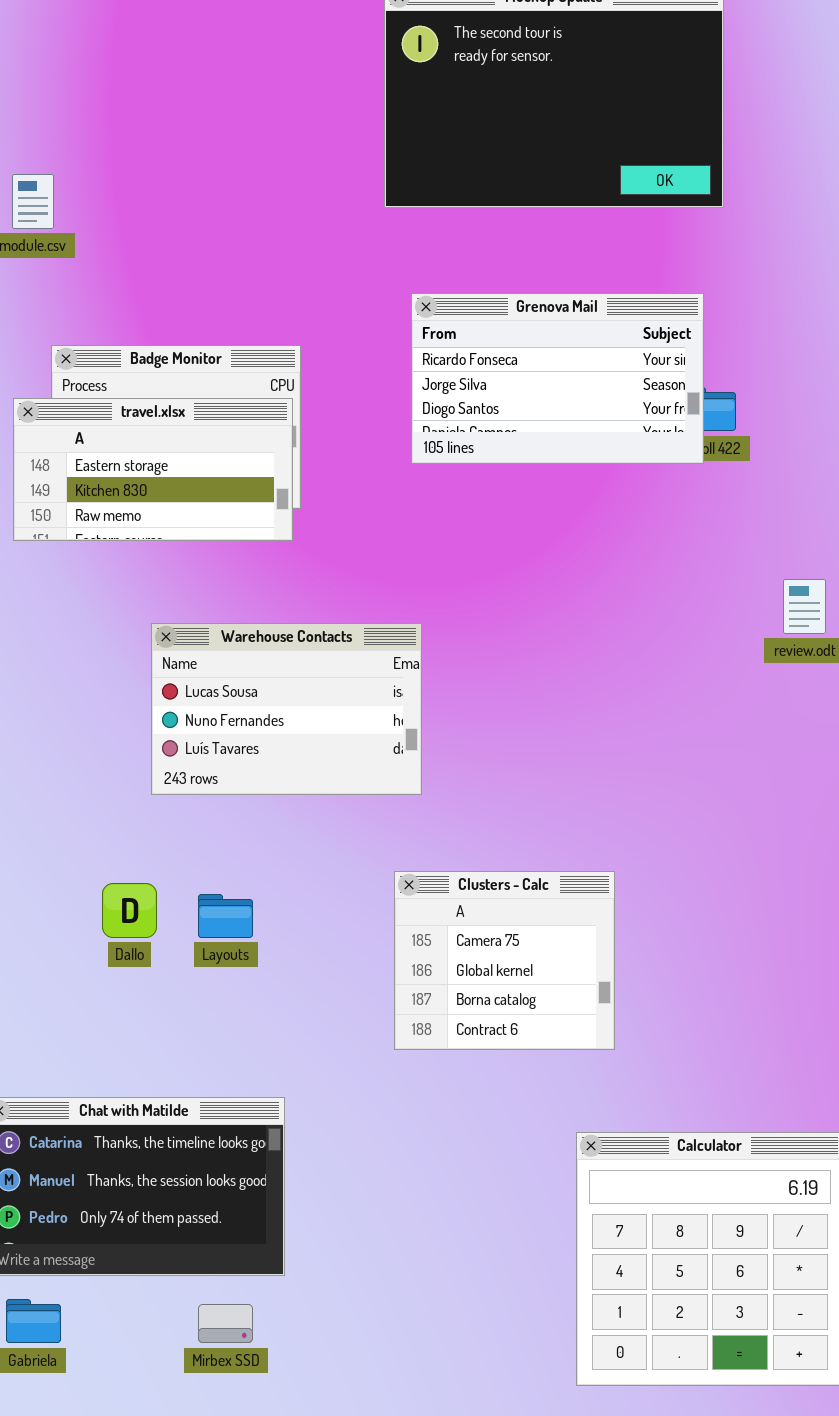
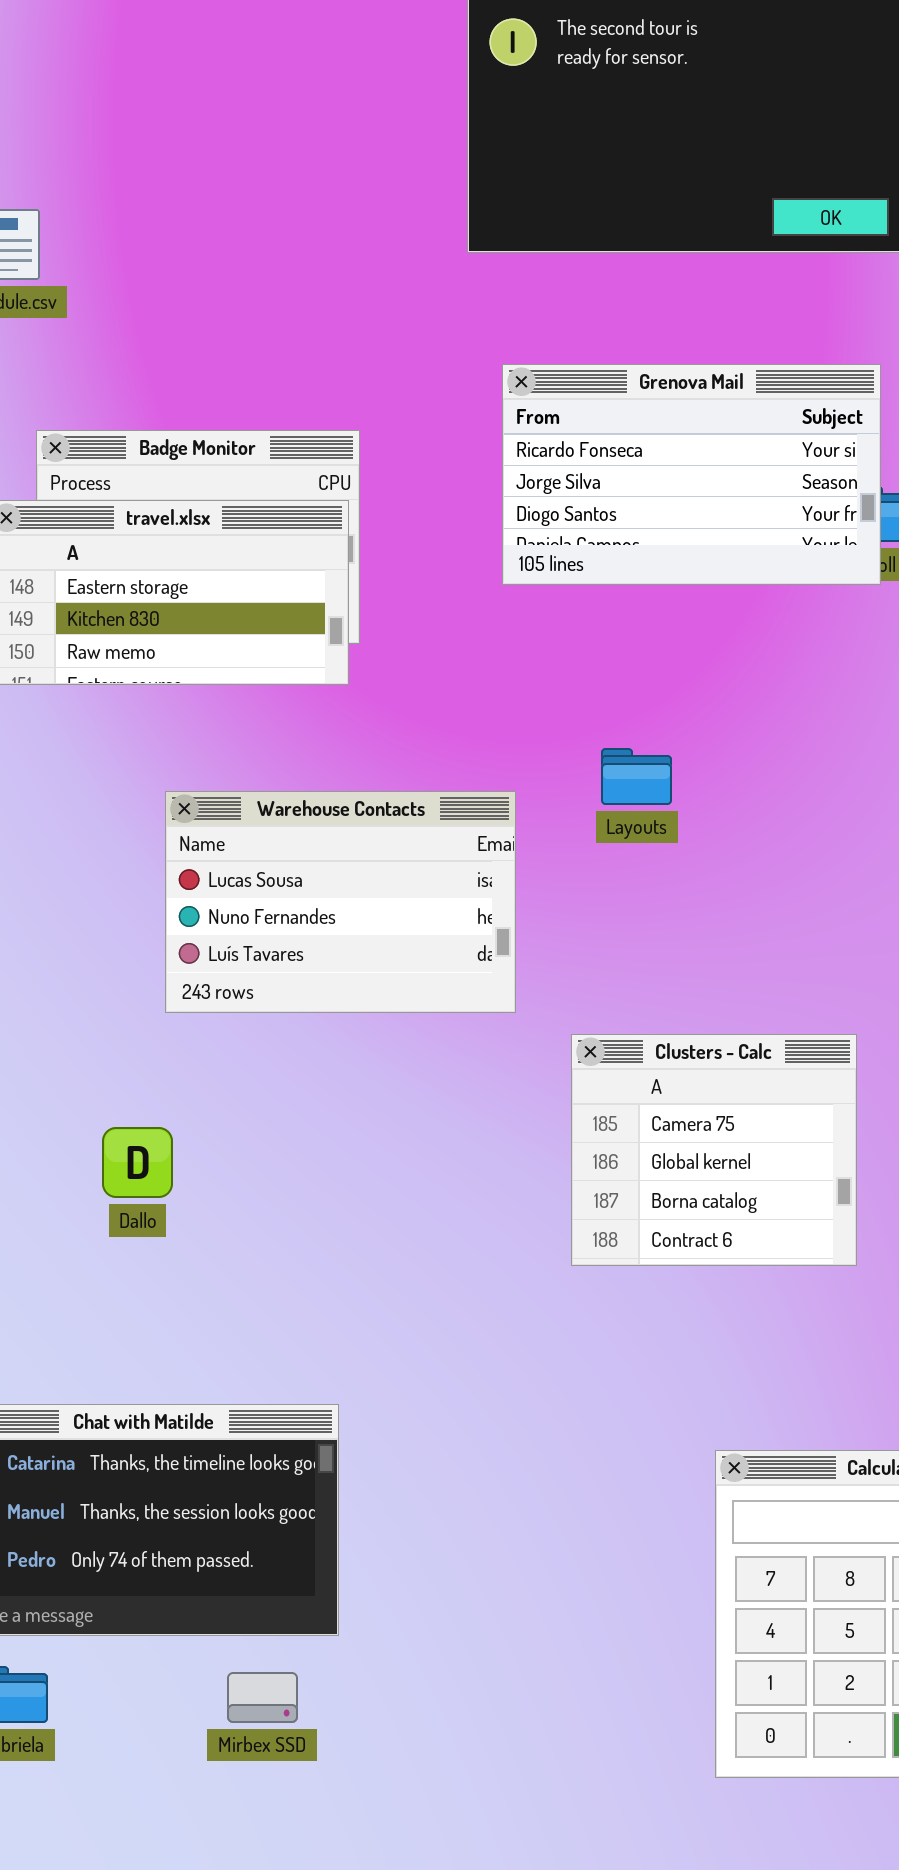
Clusters - Calc: [394,871,615,1050] -> [571,1034,857,1266], moved
Layouts: [198,894,253,938] -> [601,748,672,805], moved

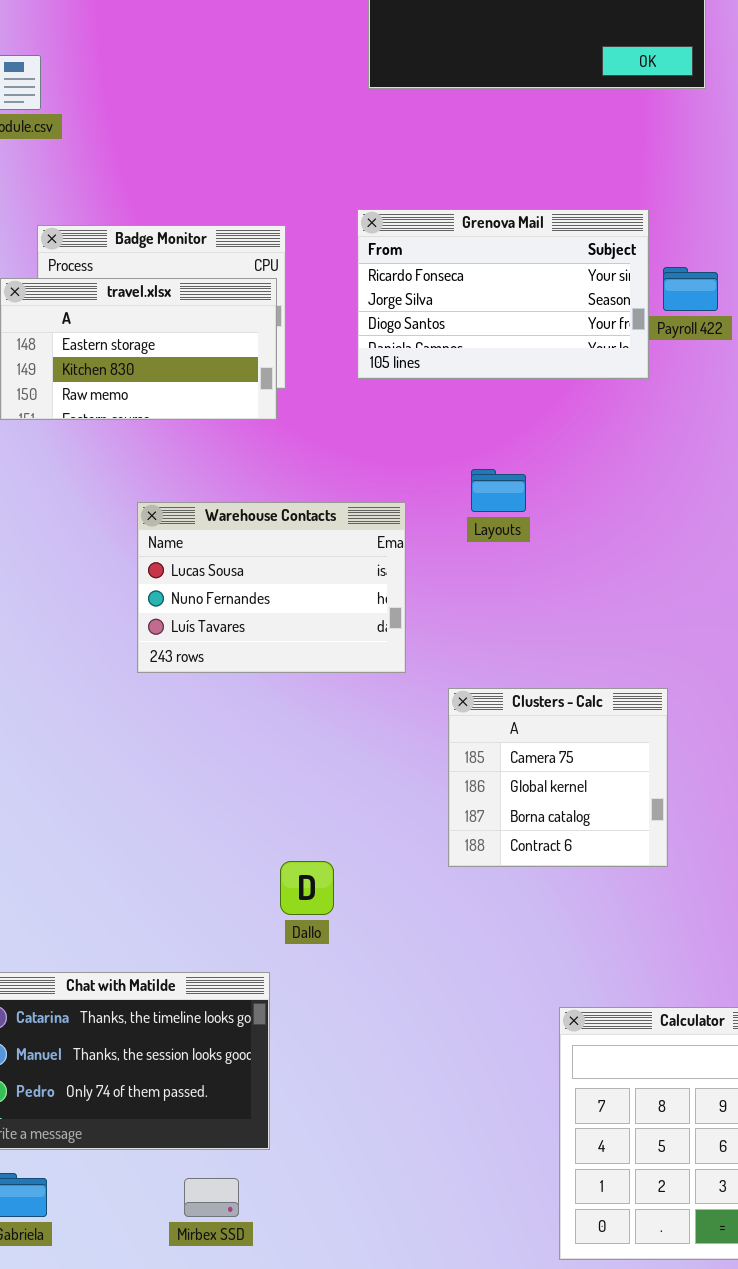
Grenova Mail: [502,364,881,585] -> [357,209,649,379], moved
Dallo: [102,1127,173,1198] -> [280,861,334,915], moved

